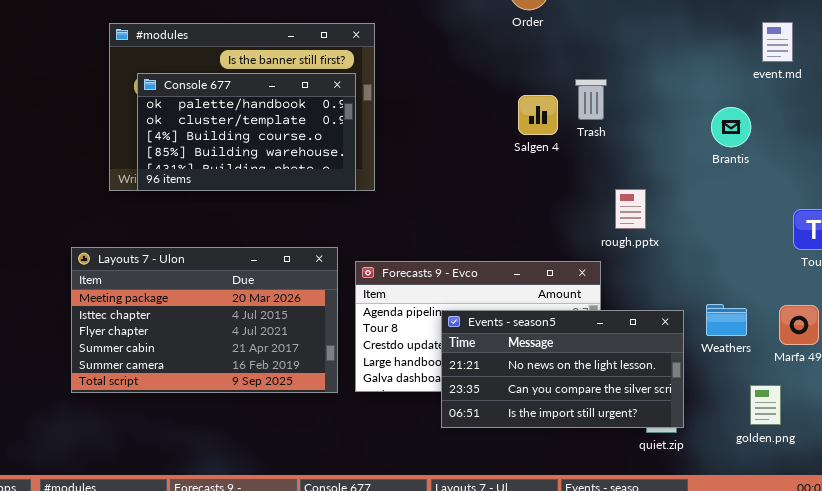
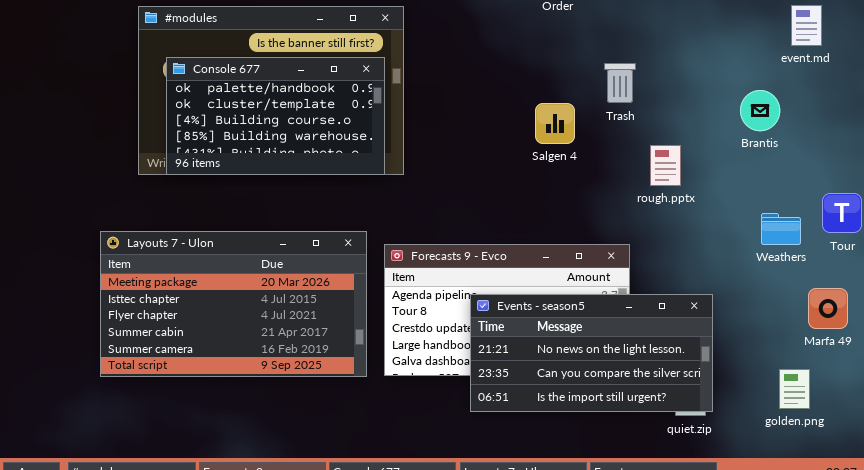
Salgen 4: [518,95,558,135] -> [535,103,575,144], moved
rough.pptx: [615,189,646,229] -> [650,145,681,186], moved
Weathers: [706,304,747,336] -> [761,213,801,245], moved

